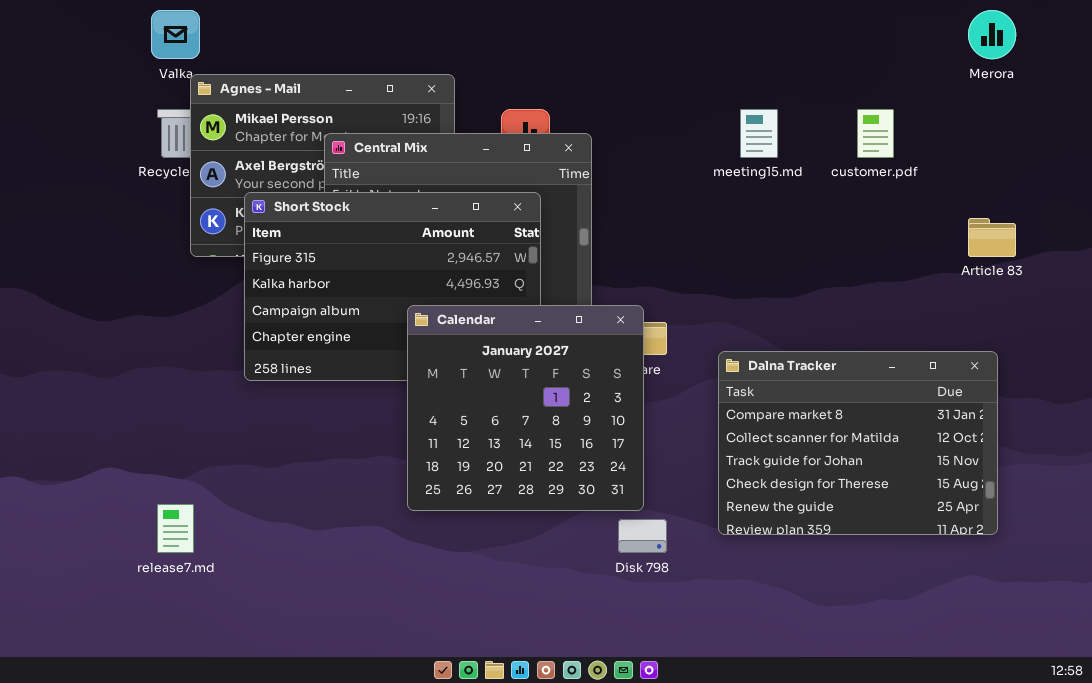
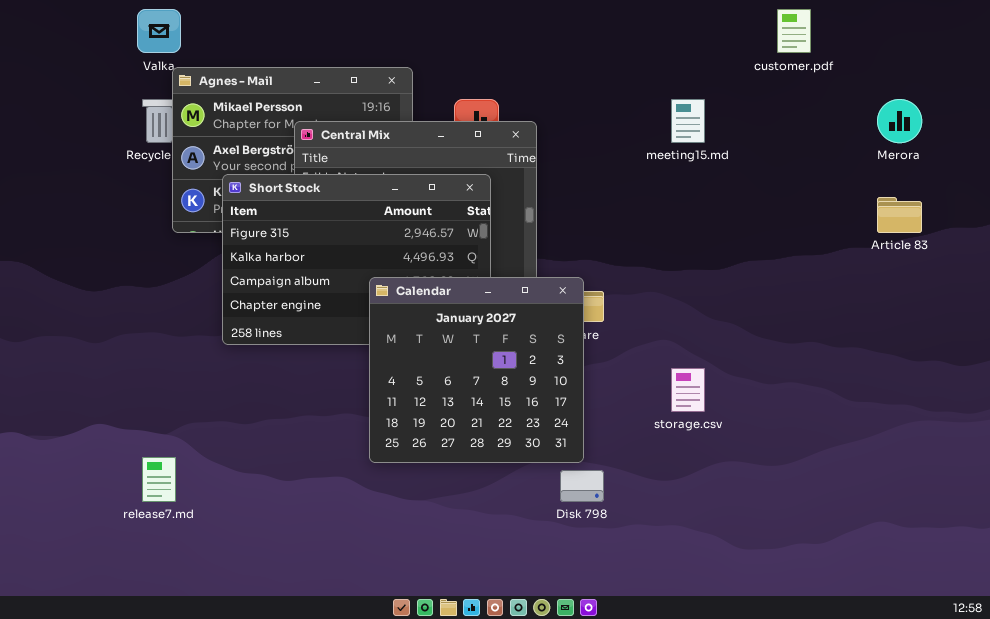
Merora: [968,10,1016,59] -> [877,99,922,143], moved
customer.pdf: [857,109,894,158] -> [777,9,811,53], moved
Dalna Tracker: [718,351,998,535] -> none, closed

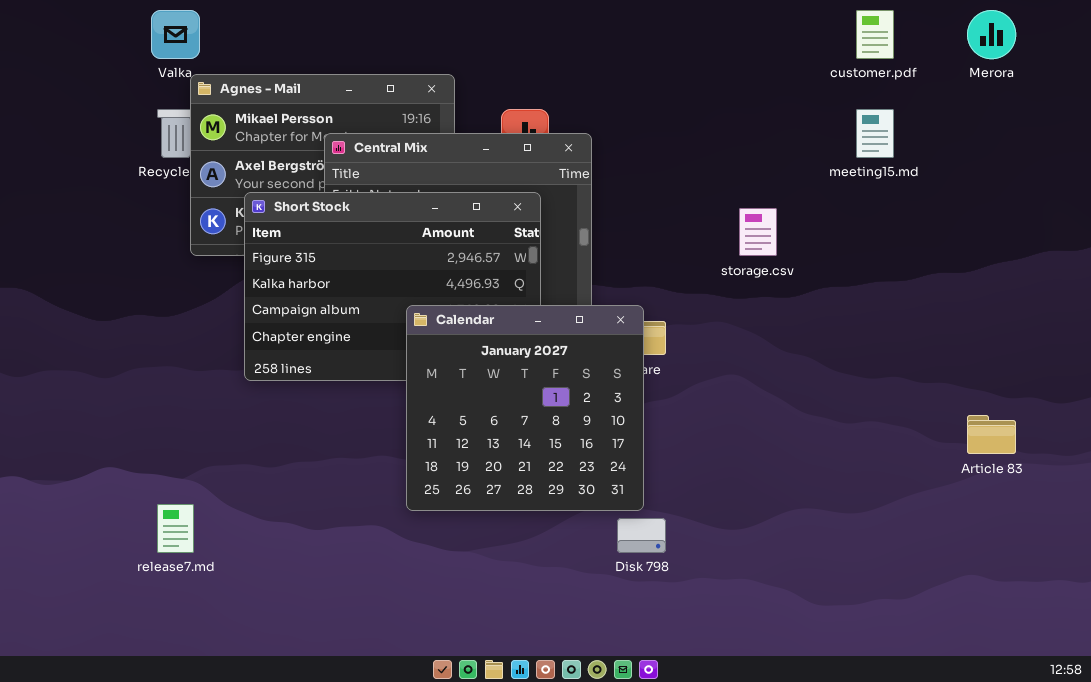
meeting15.md: [671,99,705,143] -> [856,109,894,158], moved
Merora: [877,99,922,143] -> [967,10,1016,59], moved
Article 83: [877,197,922,233] -> [967,415,1016,454], moved
storage.csv: [671,368,705,412] -> [739,208,777,256], moved

